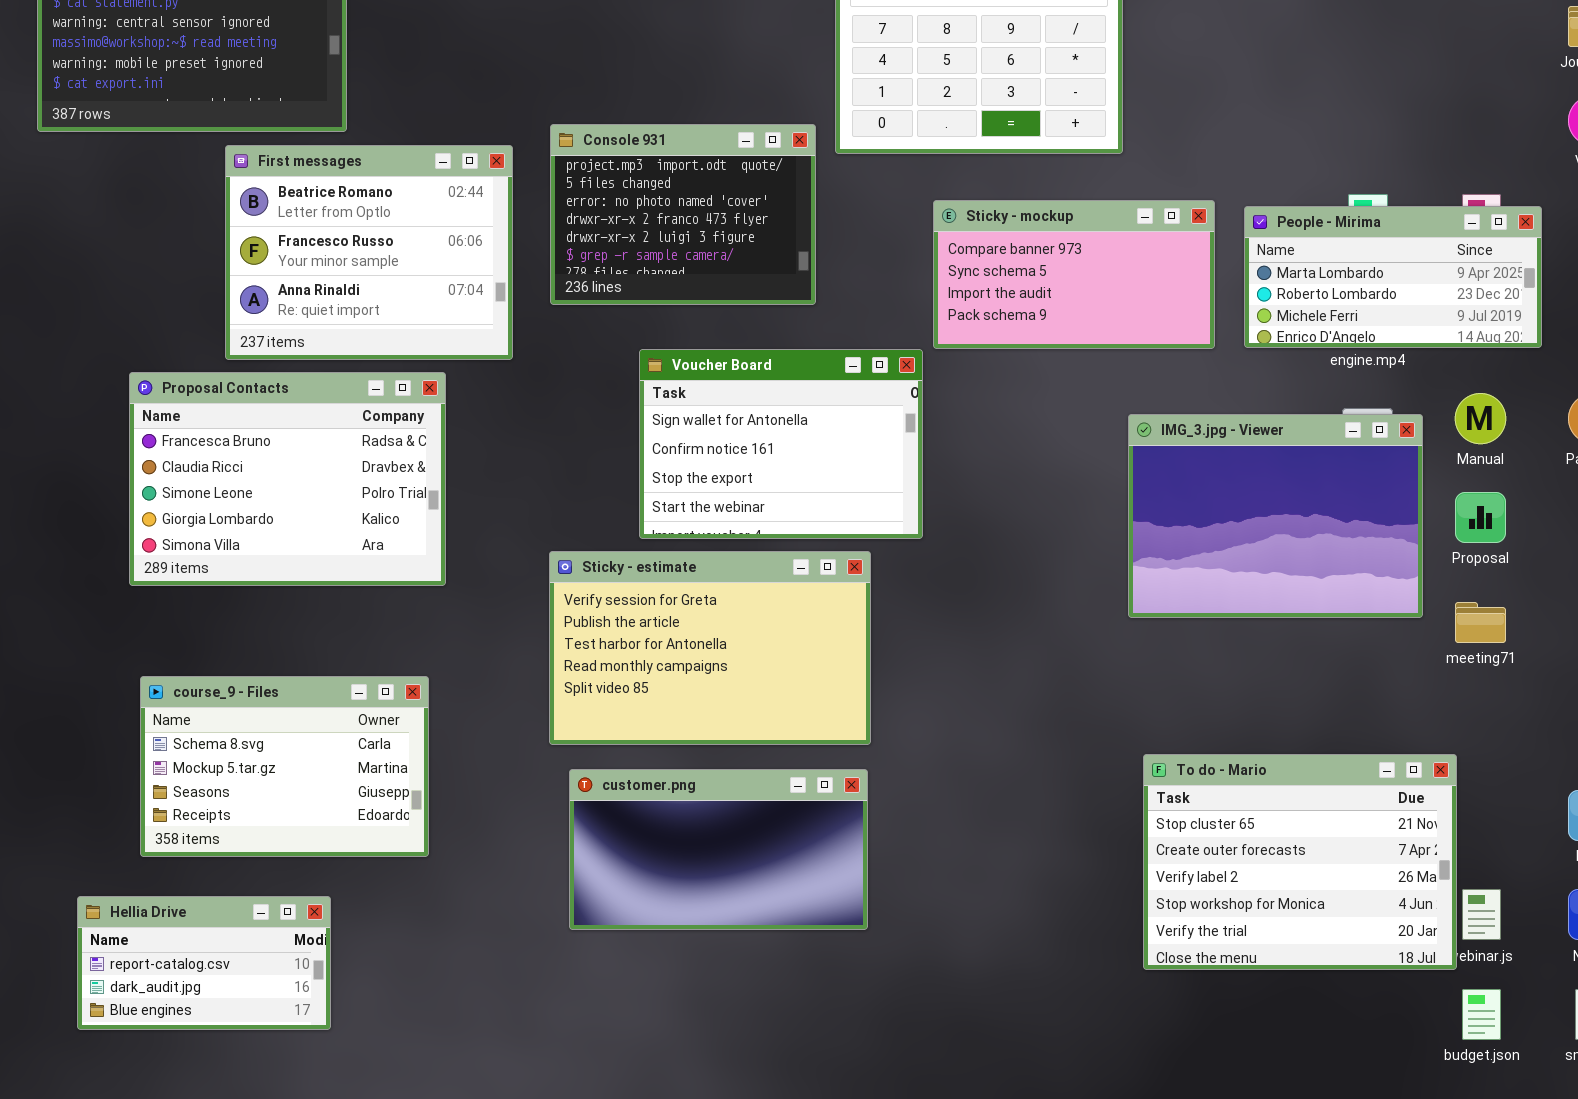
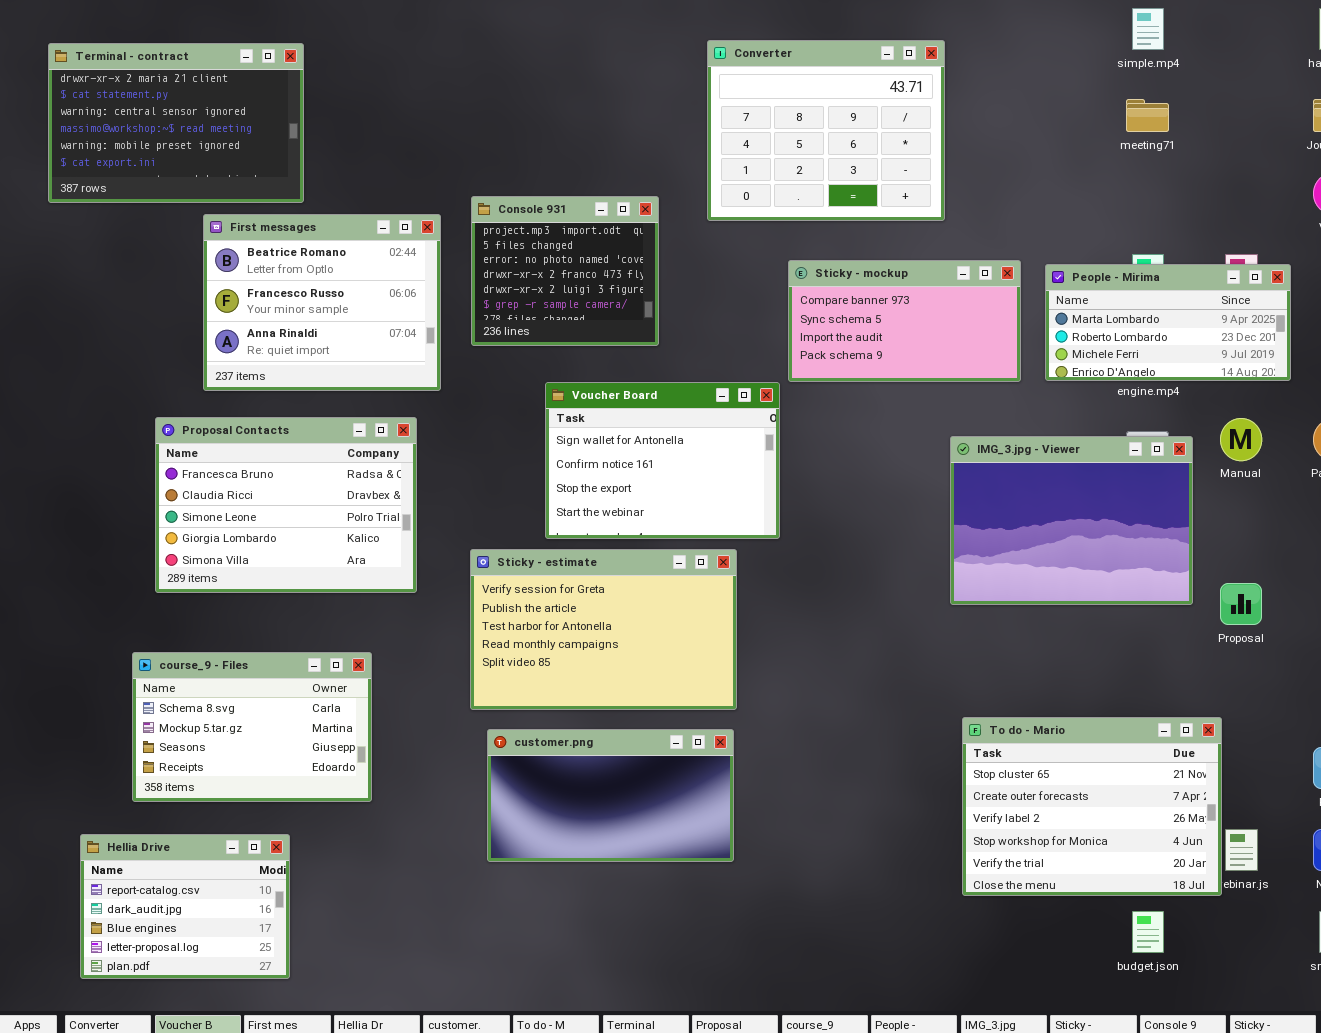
Console 931: [550,124,816,305] -> [471,196,659,346], resized
Proposal Contacts: [129,372,446,586] -> [155,417,417,593], moved
Proposal: [1455,492,1506,543] -> [1220,583,1262,625], moved
meeting71: [1455,602,1506,643] -> [1126,99,1169,132], moved
Hellia Drive: [77,896,331,1030] -> [80,834,290,979], resized
budget.json: [1462,989,1501,1040] -> [1132,911,1164,953], moved

